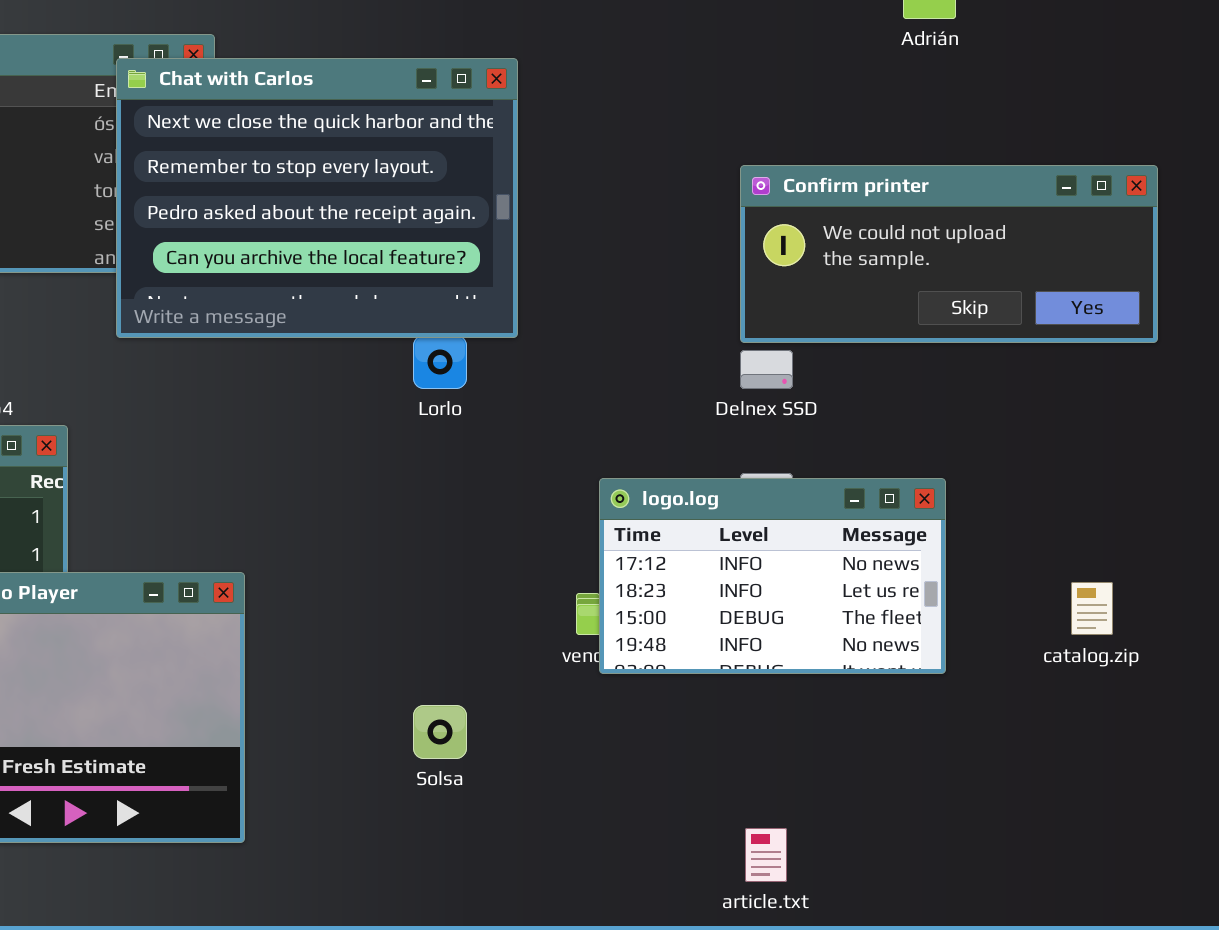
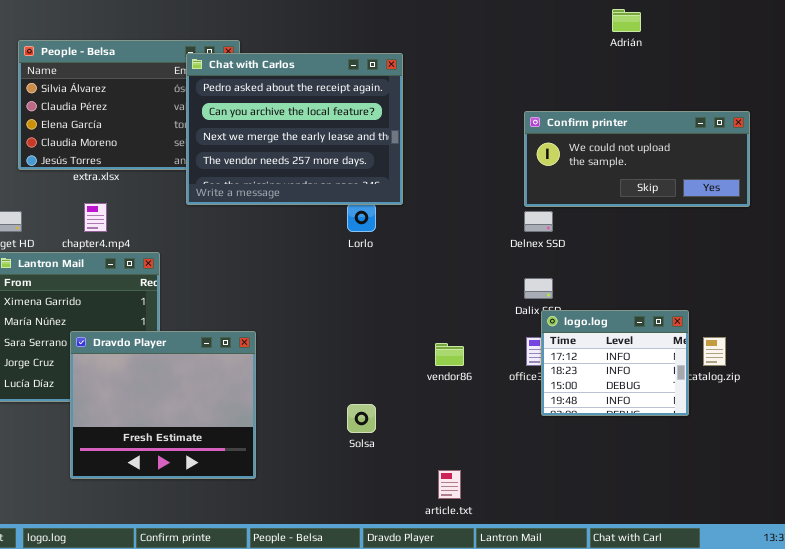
Chat with Carlos: [116,58,518,338] -> [186,53,403,205], scrolled down 2 rows
logo.log: [599,478,946,674] -> [541,310,689,416], moved, resized
article.txt: [745,828,787,882] -> [438,470,461,499], moved

